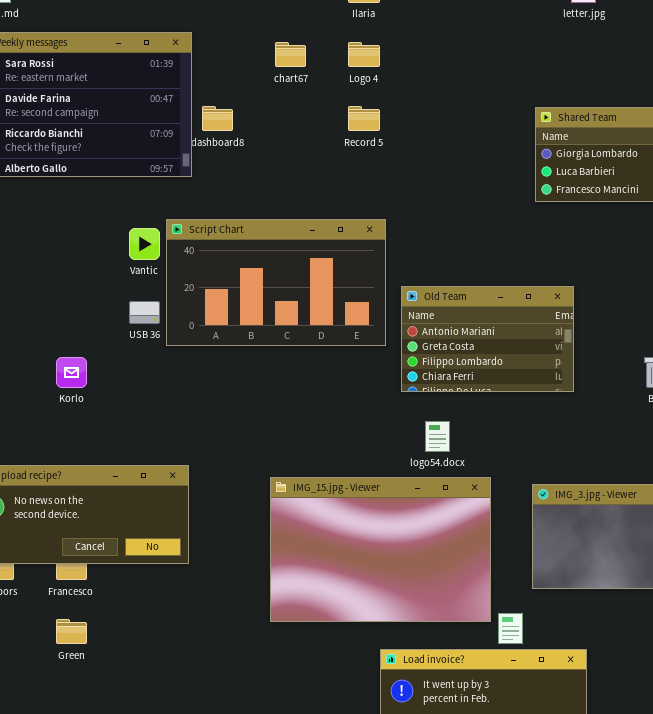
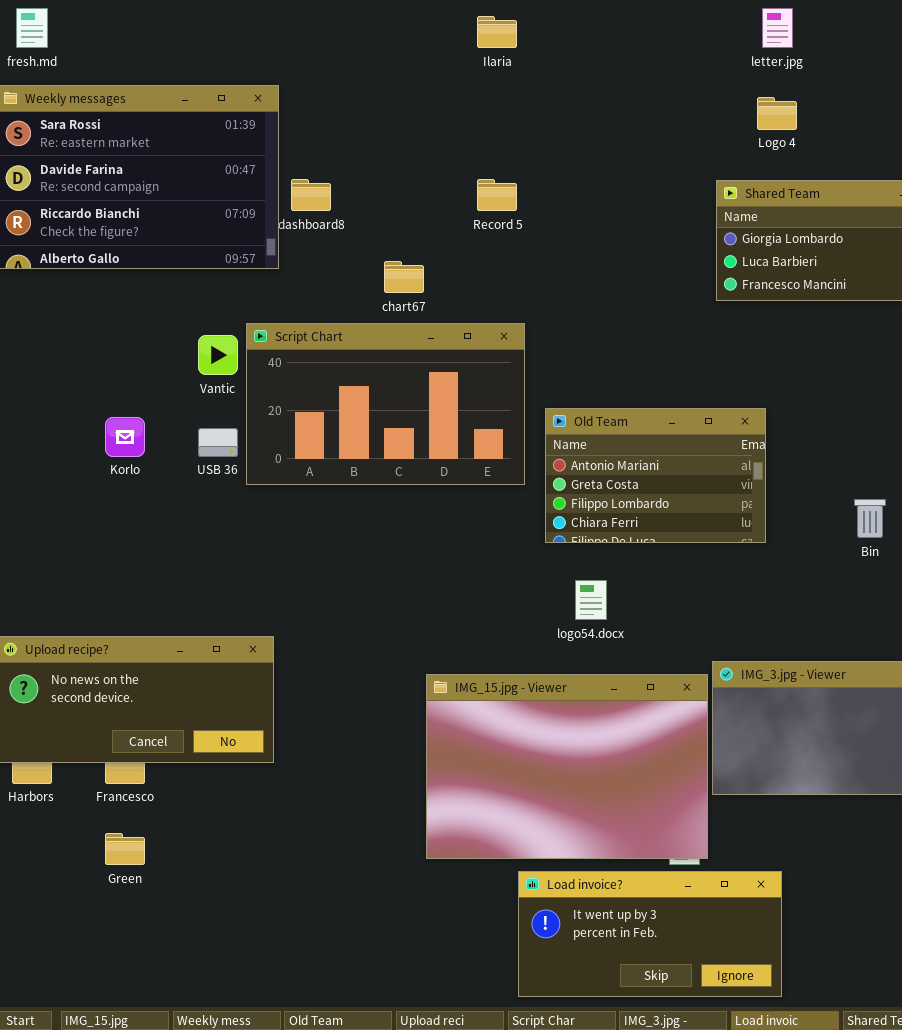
chart67: [275,42,306,67] -> [384,261,424,293], moved
Logo 4: [348,42,380,67] -> [757,97,797,130], moved
Korlo: [56,357,87,388] -> [105,417,145,457], moved
IMG_15.jpg - Viewer: [270,477,491,622] -> [426,674,708,859], moved

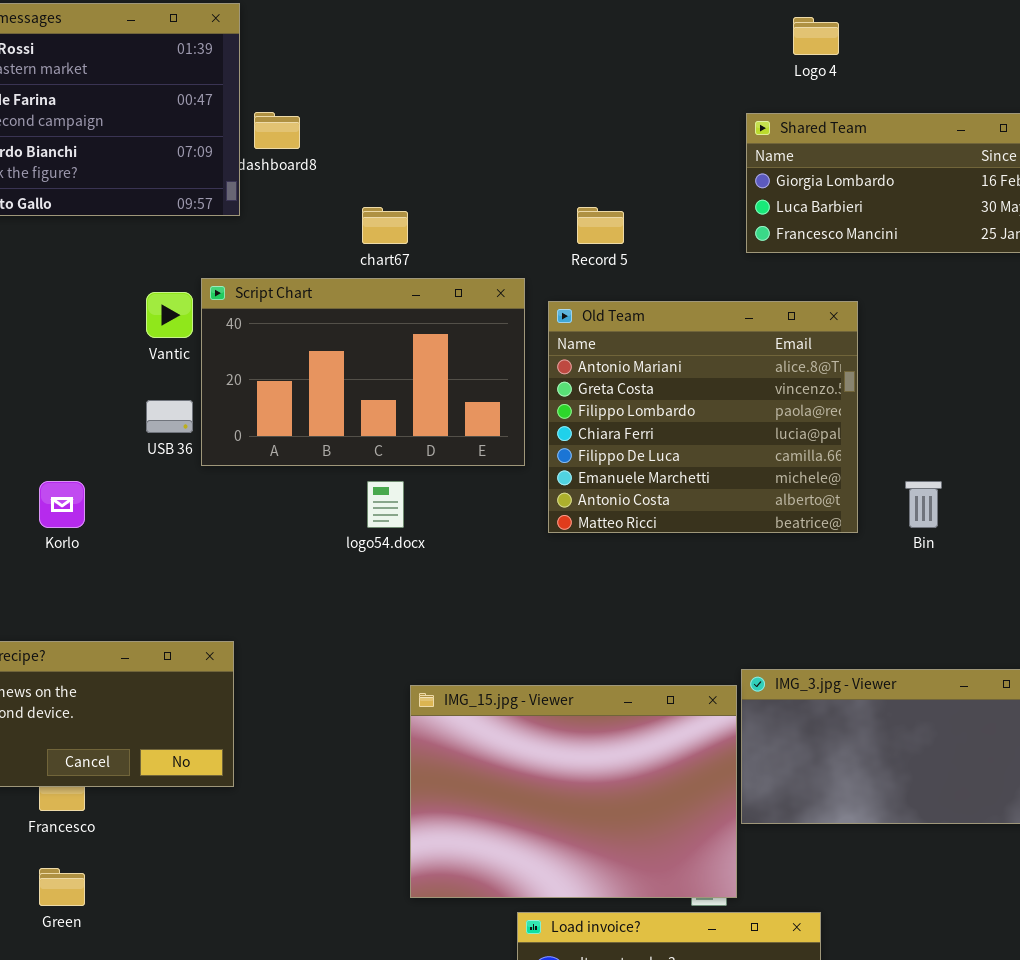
Record 5: [477,179,517,211] -> [577,207,624,244], moved
Old Team: [545,408,766,543] -> [548,301,858,533], resized
Korlo: [105,417,145,457] -> [39,481,85,528], moved
logo54.docx: [575,580,607,620] -> [367,481,404,528], moved

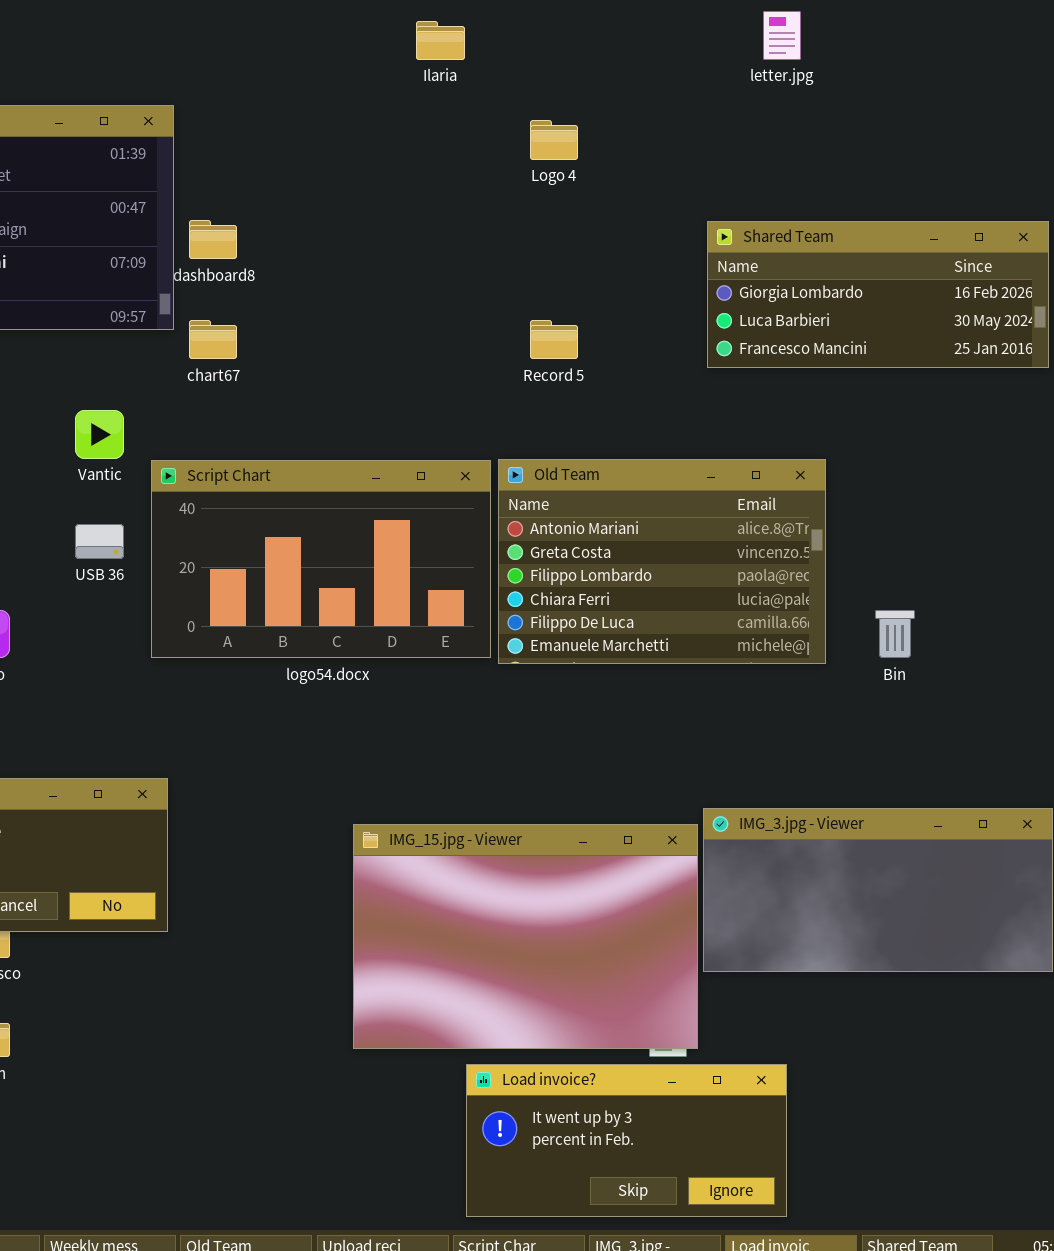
Logo 4: [793,17,839,55] -> [530,120,578,160], moved
chart67: [362,207,408,244] -> [189,320,237,359], moved
Script Chart: [201,278,525,466] -> [151,460,491,658], moved
Old Team: [548,301,858,533] -> [498,459,826,664], resized

